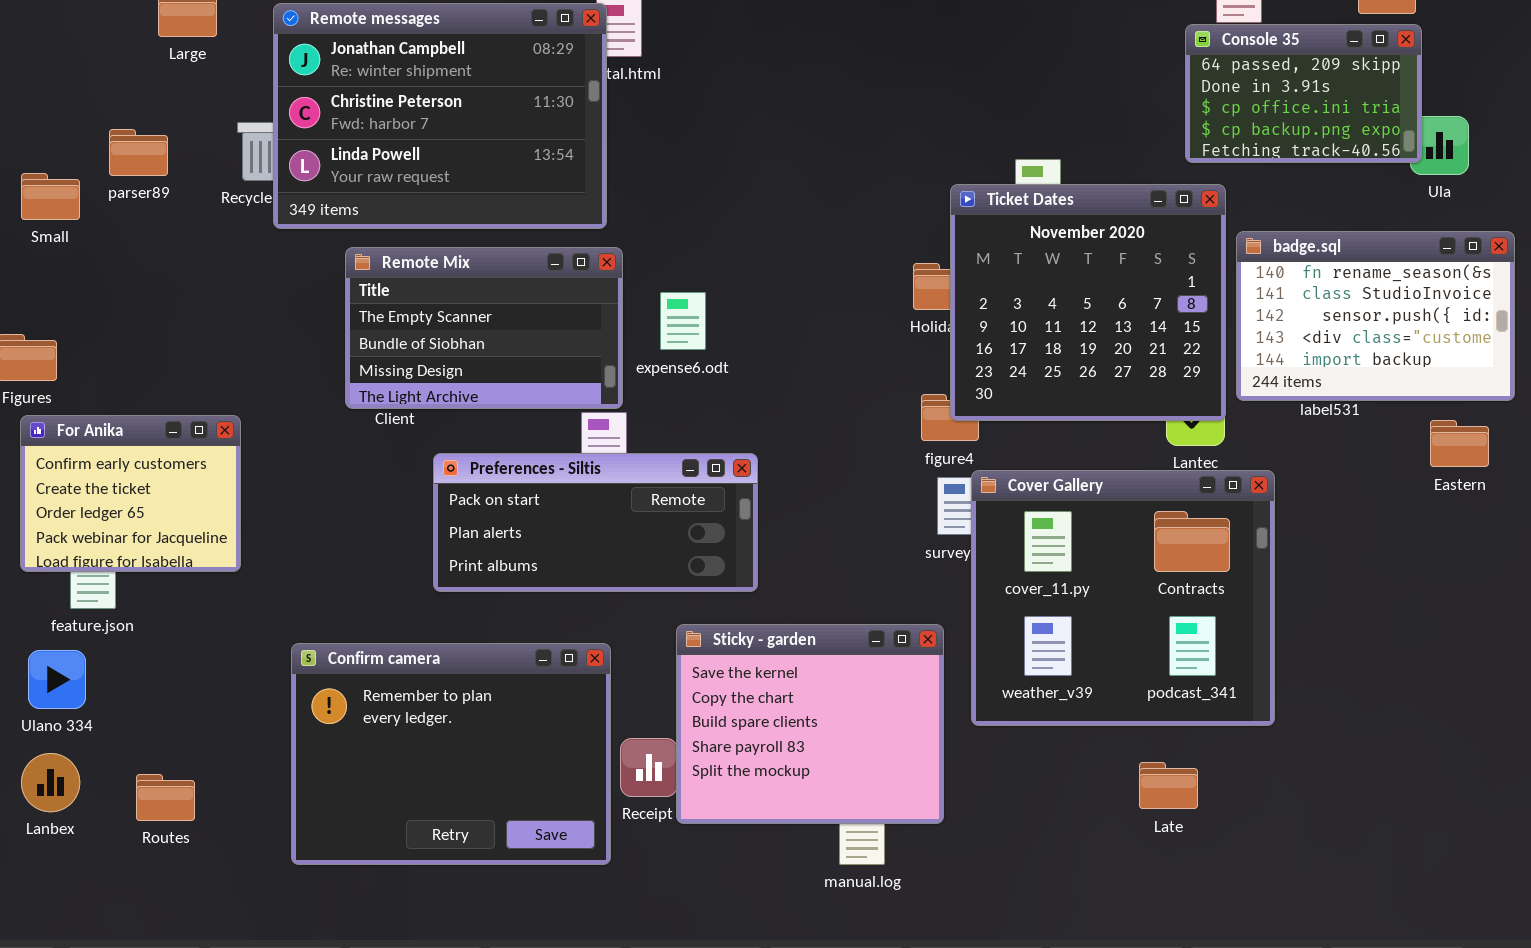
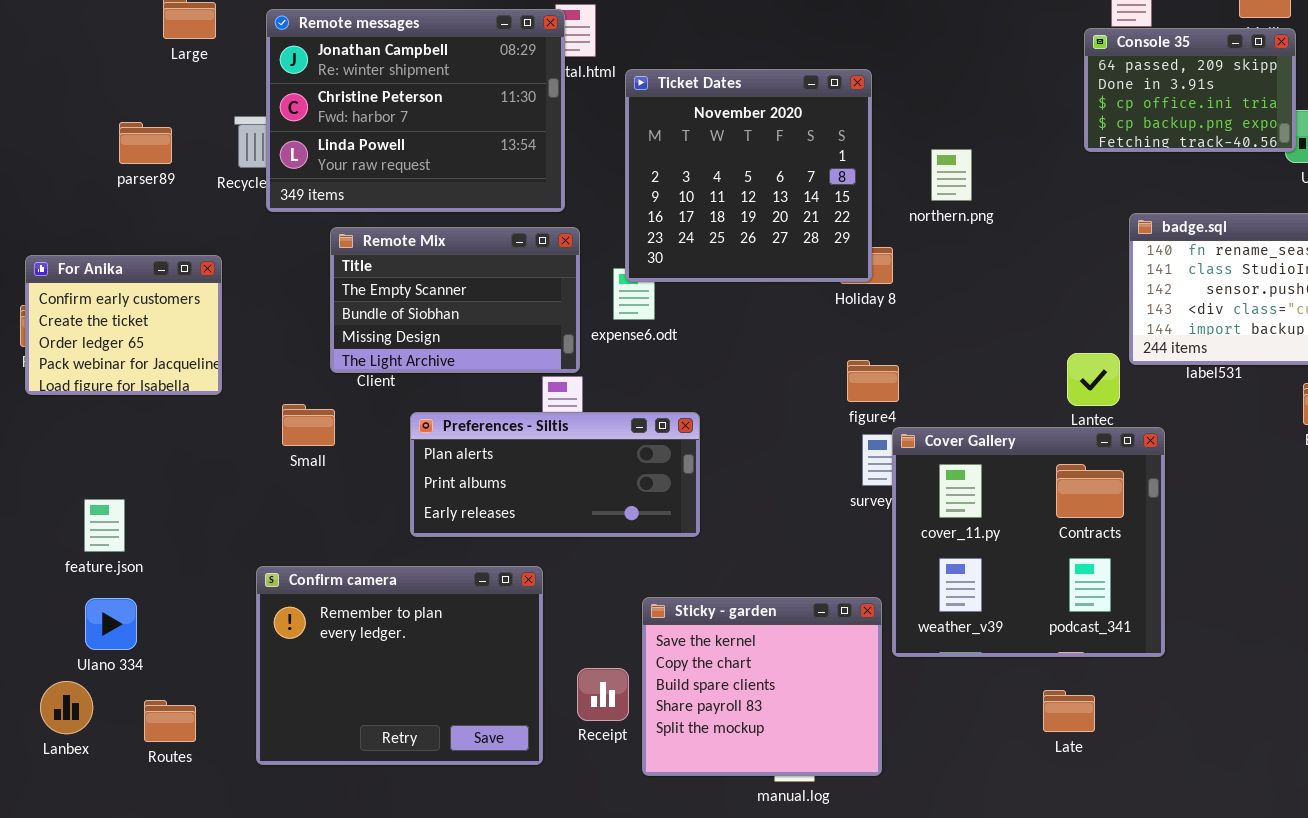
Small: [21,173,80,220] -> [282,404,335,446], moved
Ticket Dates: [950,184,1226,421] -> [625,69,872,282], moved
For Anika: [20,415,241,572] -> [25,255,222,395], moved
Preferences - Siltis: [433,453,758,592] -> [410,412,700,537], scrolled down 1 row
Sticky - garden: [676,624,944,824] -> [642,597,882,776], moved
Confirm camera: [291,643,611,865] -> [256,566,543,765], moved
Ulano 334: [28,650,86,709] -> [85,598,137,650], moved

